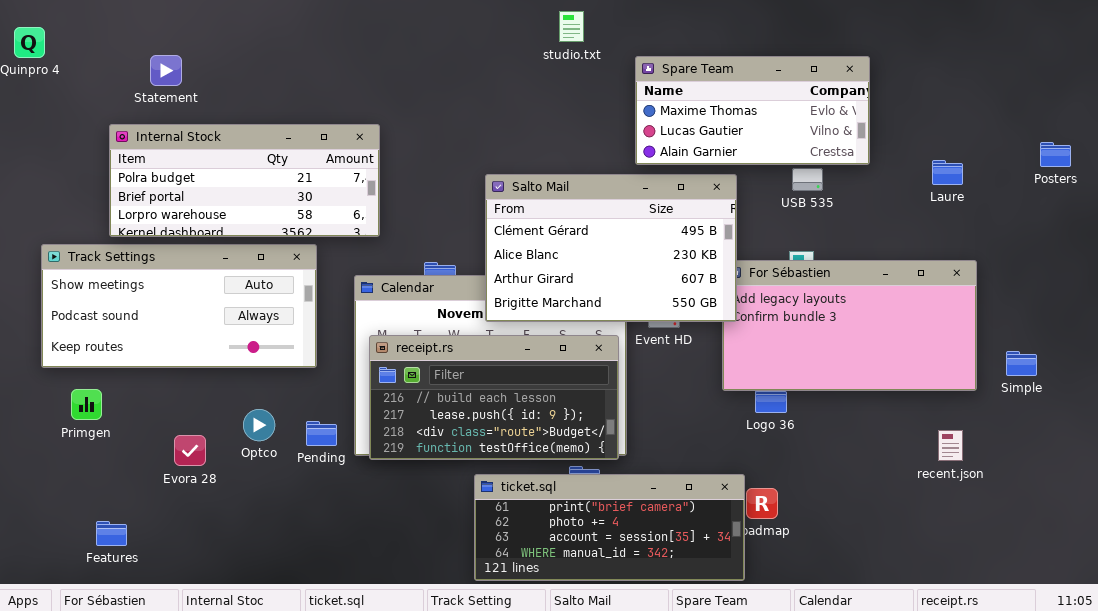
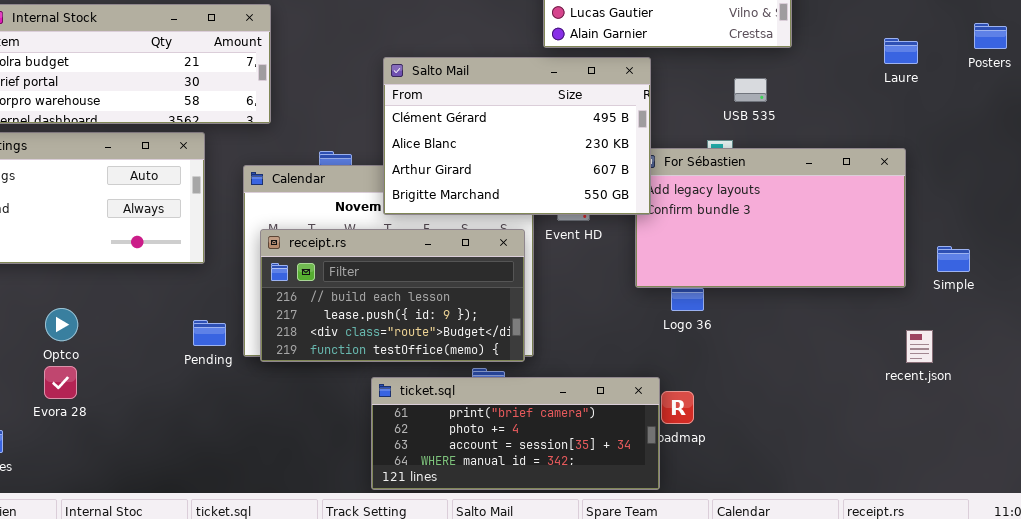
Laure: [932,160,963,185] -> [884,38,918,64], moved
USB 535: [792,168,823,191] -> [734,78,767,102], moved
Optco: [243,409,275,441] -> [45,308,78,341], moved
recent.json: [938,430,963,461] -> [906,330,933,363], moved
Evora 28: [174,435,206,466] -> [44,366,77,399], moved

